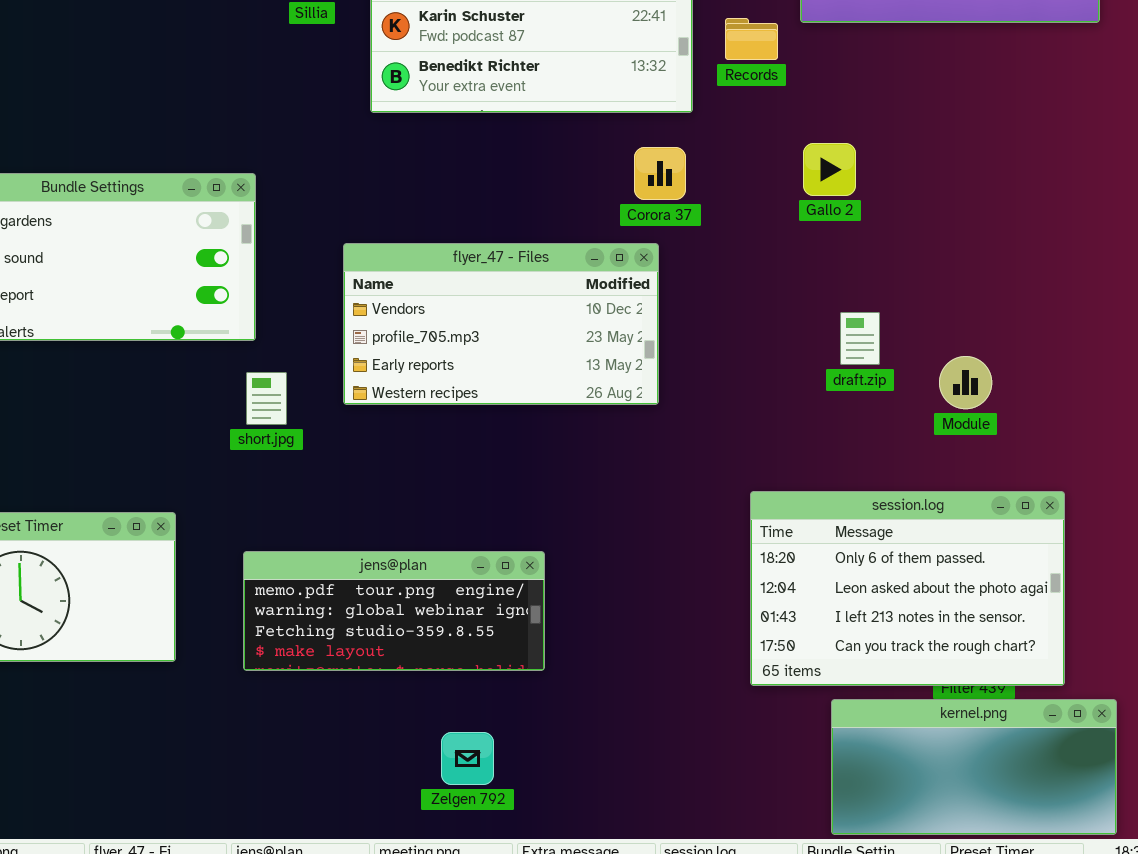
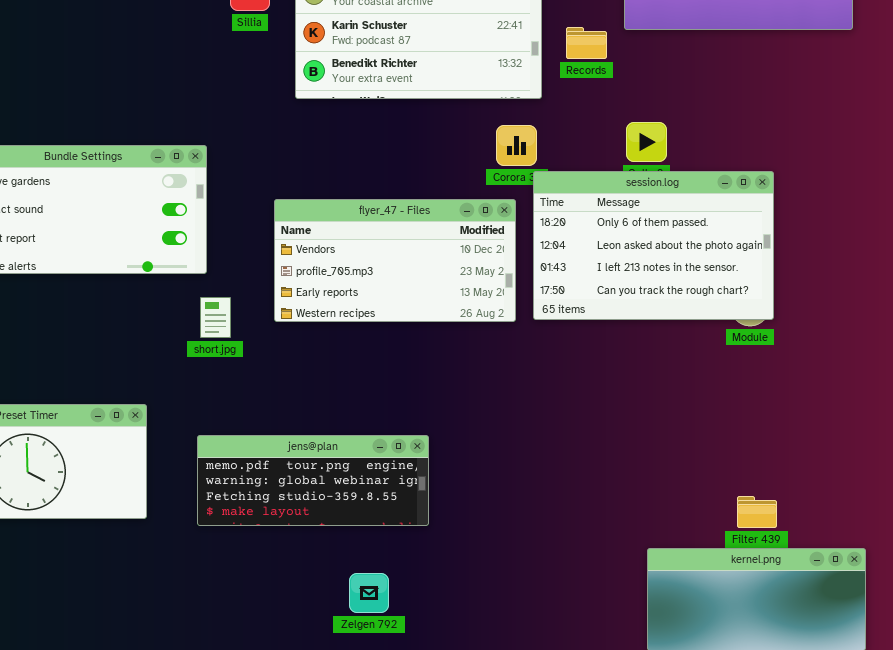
session.log: [750,491,1065,686] -> [533,171,774,320], moved

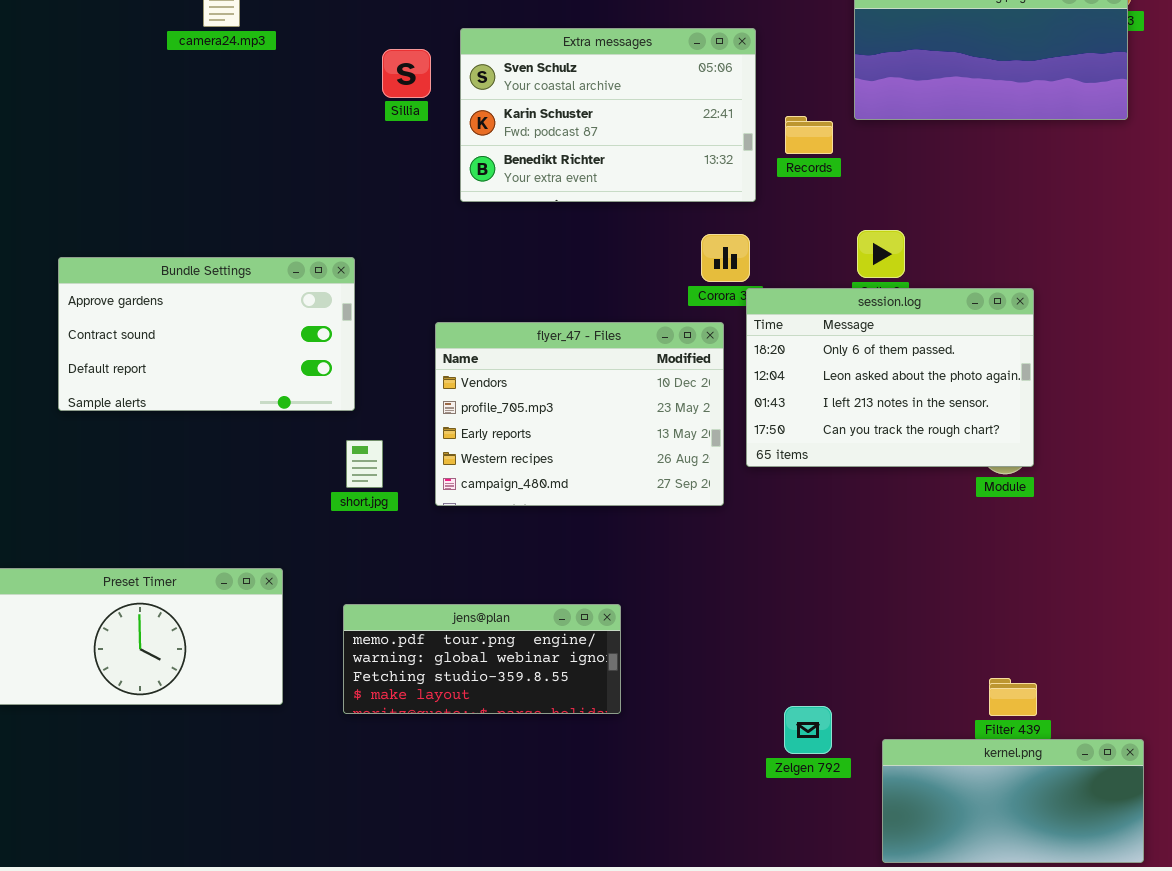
flyer_47 - Files: [274,199,516,322] -> [435,322,724,506], resized
Zelgen 792: [349,573,389,613] -> [784,706,832,754], moved

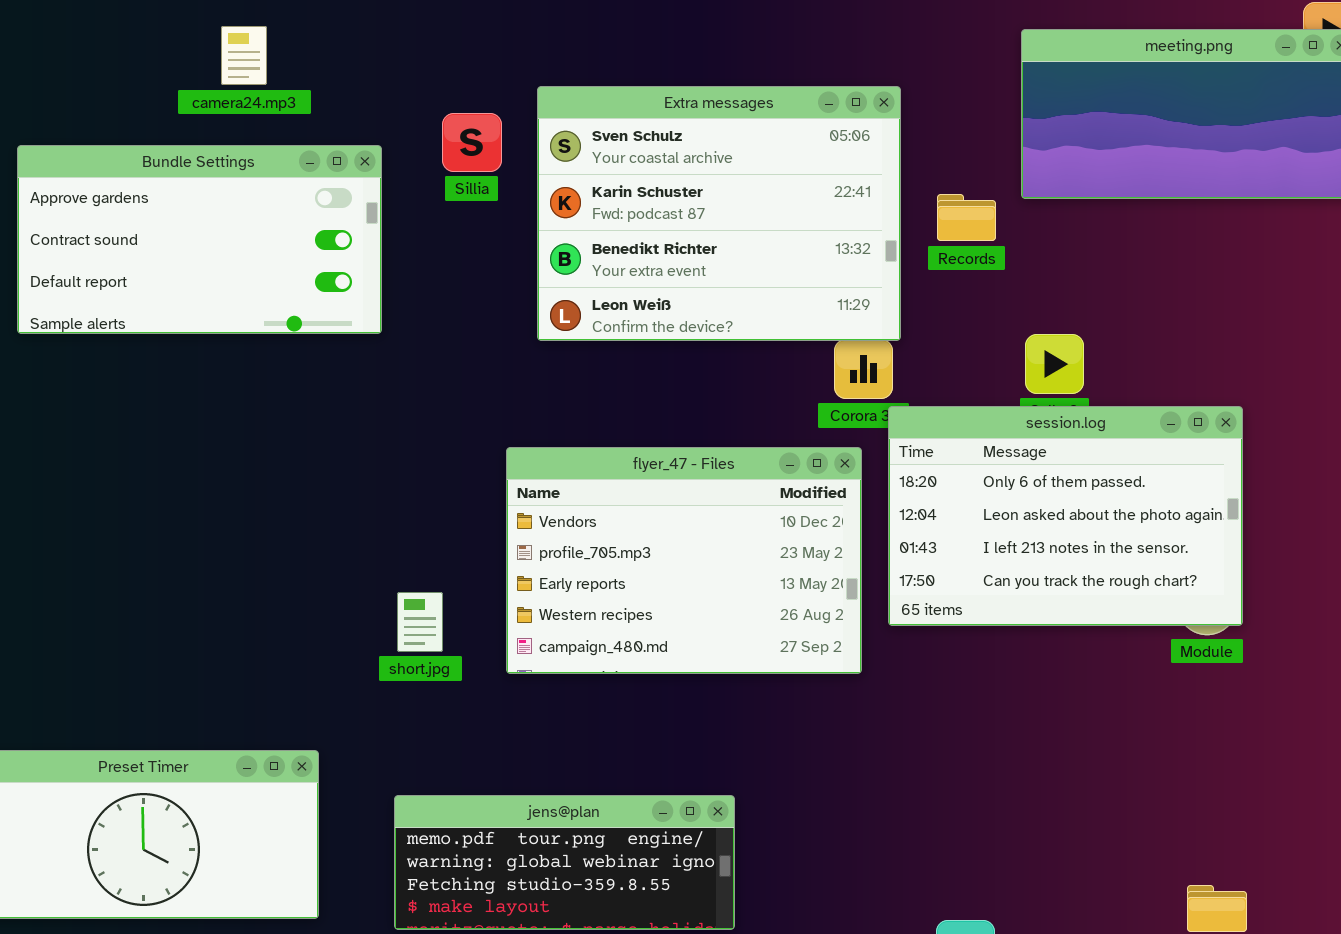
Extra messages: [460,28,756,202] -> [537,86,901,341], resized
Bundle Settings: [58,257,355,411] -> [17,145,382,334], moved

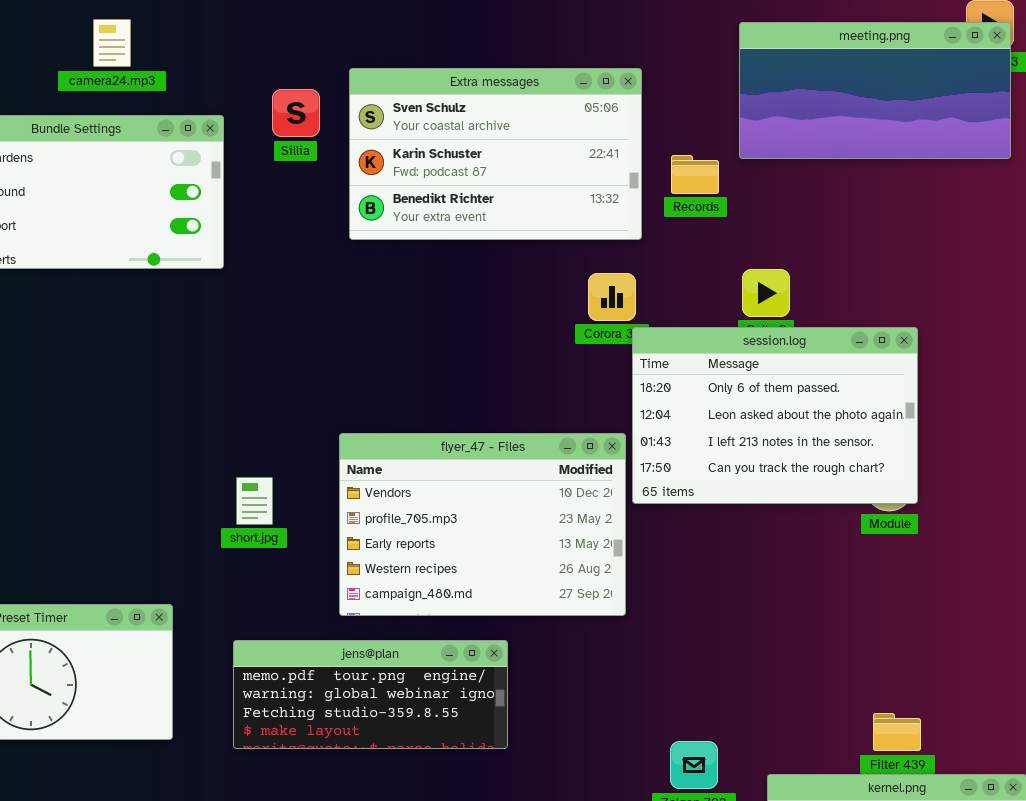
Extra messages: [537,86,901,341] -> [349,68,642,240], resized
flyer_47 - Files: [506,447,862,674] -> [339,433,626,616], moved

